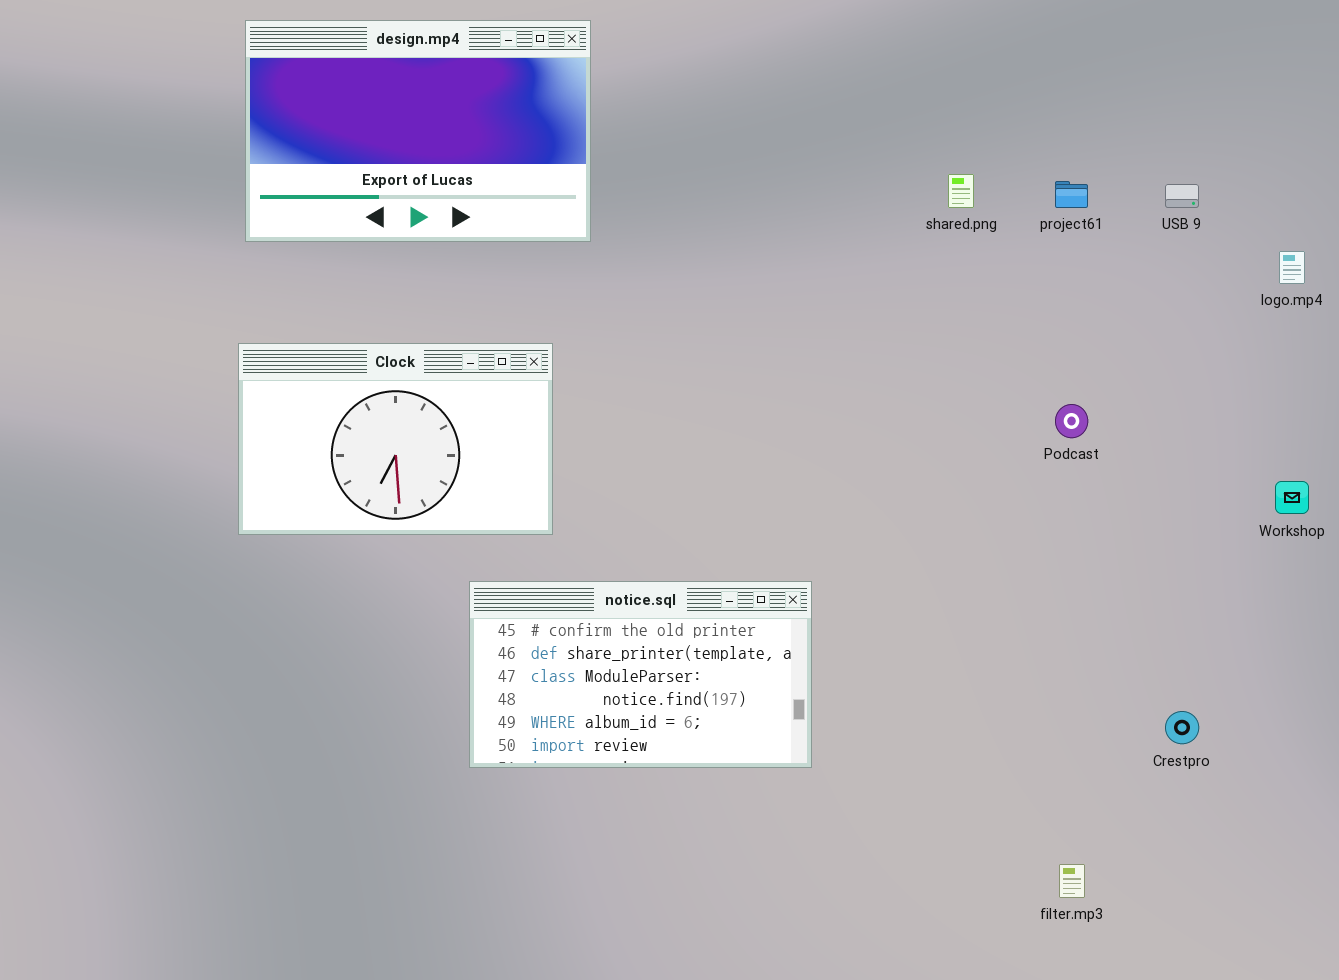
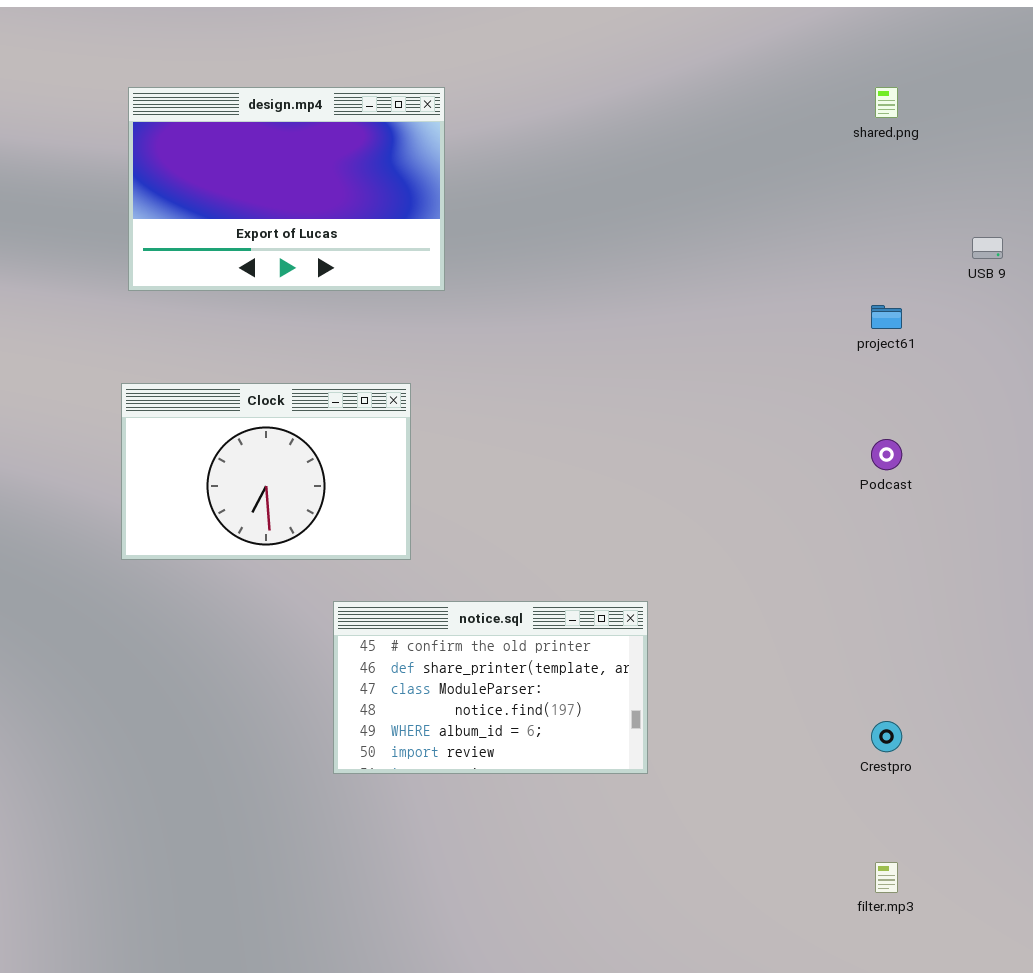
shared.png: [948,174,974,208] -> [875,87,898,118], moved
project61: [1055,181,1088,208] -> [871,305,902,329], moved
Crestpro: [1165,711,1199,744] -> [871,721,902,752], moved

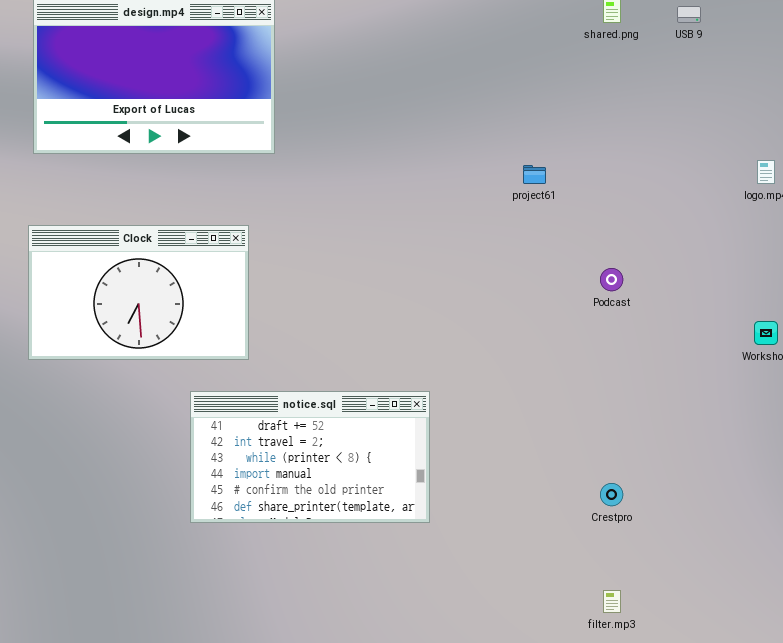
USB 9: [972,237,1003,259] -> [677,6,701,23], moved
project61: [871,305,902,329] -> [523,165,546,184], moved
notice.sql: [333,601,648,774] -> [190,391,430,523], scrolled up 4 rows

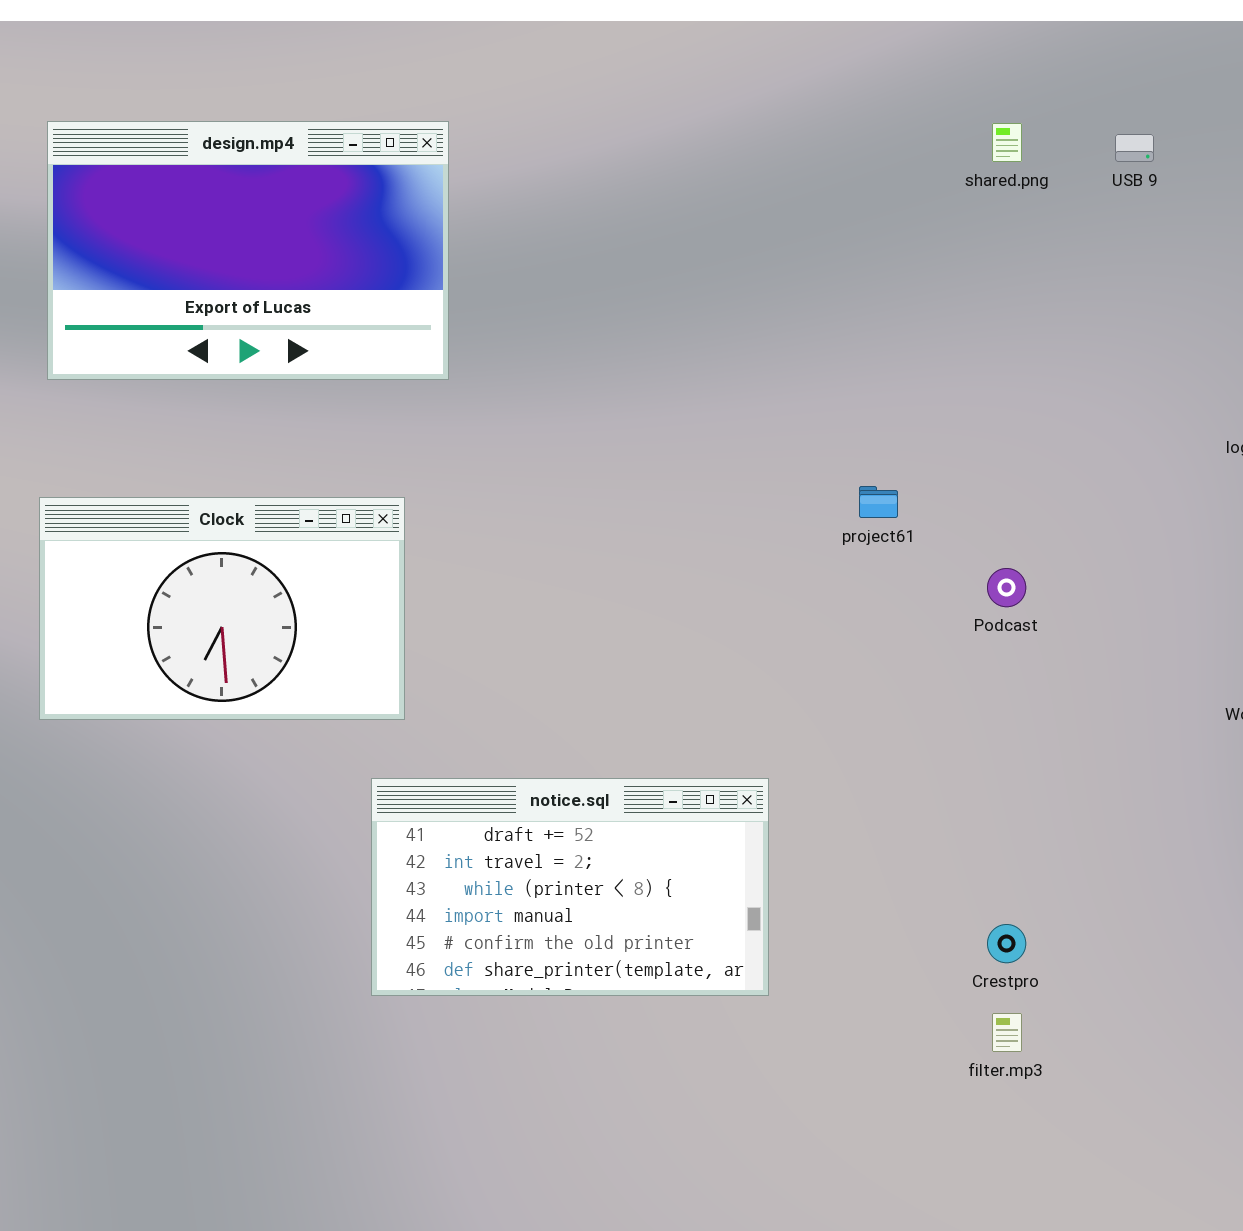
project61: [523,165,546,184] -> [859,486,898,518], moved
notice.sql: [190,391,430,523] -> [371,778,769,996], moved
filter.mp3: [603,590,621,613] -> [992,1013,1022,1052], moved

